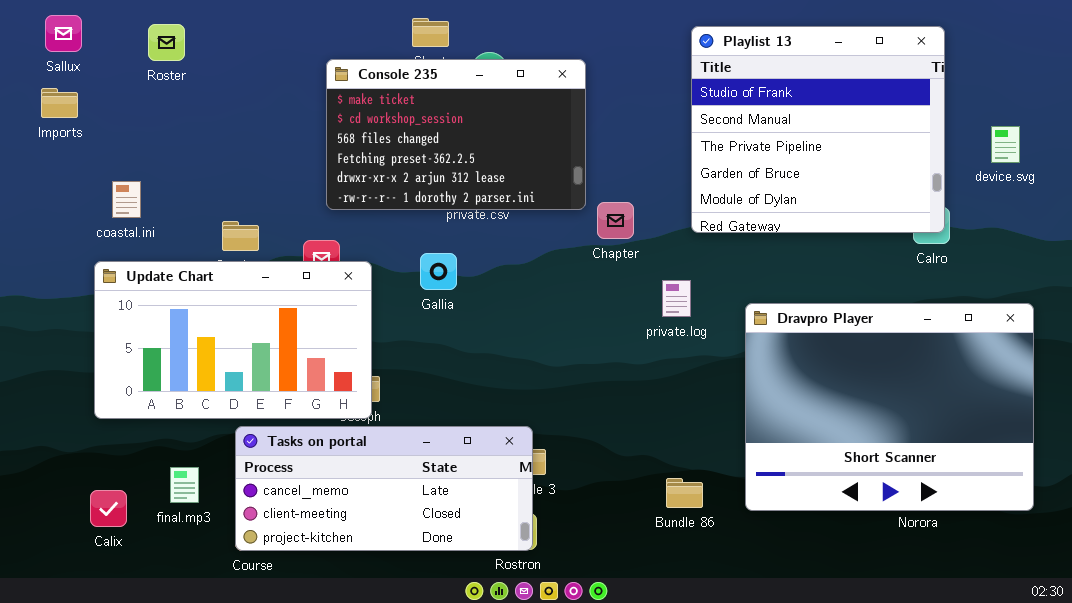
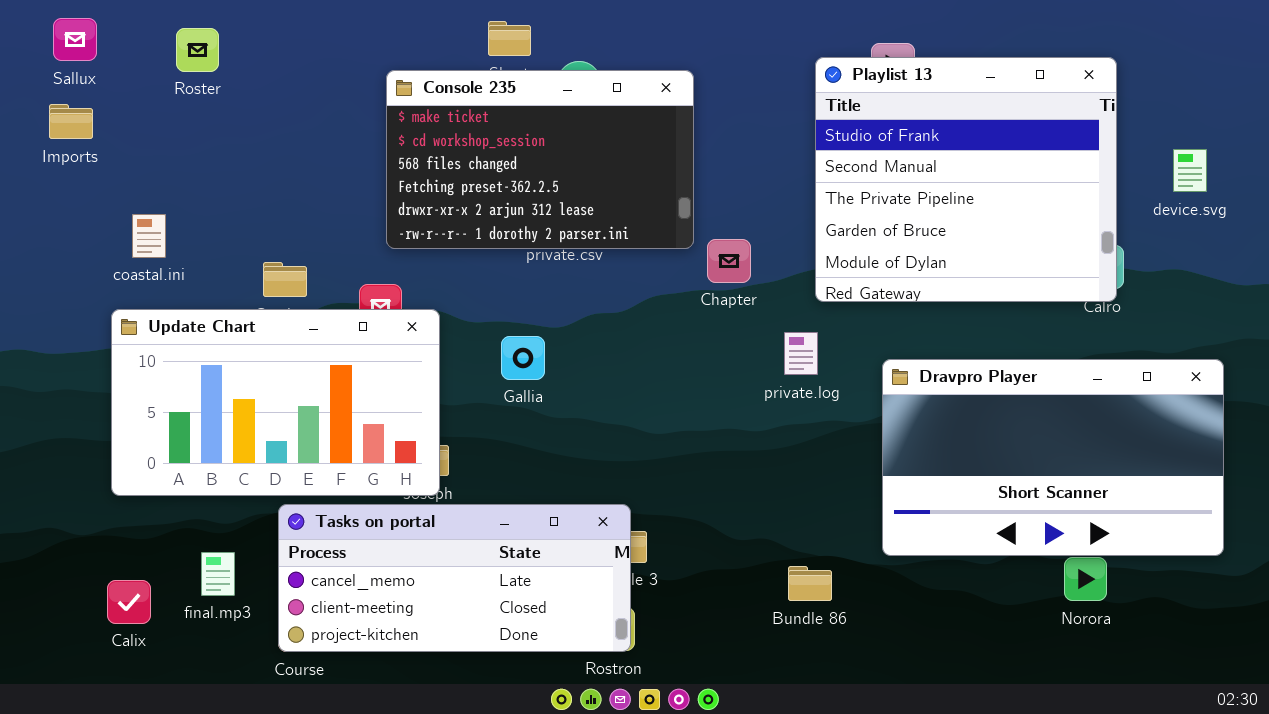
Playlist 13: [691,26,945,233] -> [815,57,1117,302], moved
Gallia: [420,253,457,290] -> [501,336,545,380], moved
Dravpro Player: [745,303,1034,511] -> [882,359,1224,556], resized

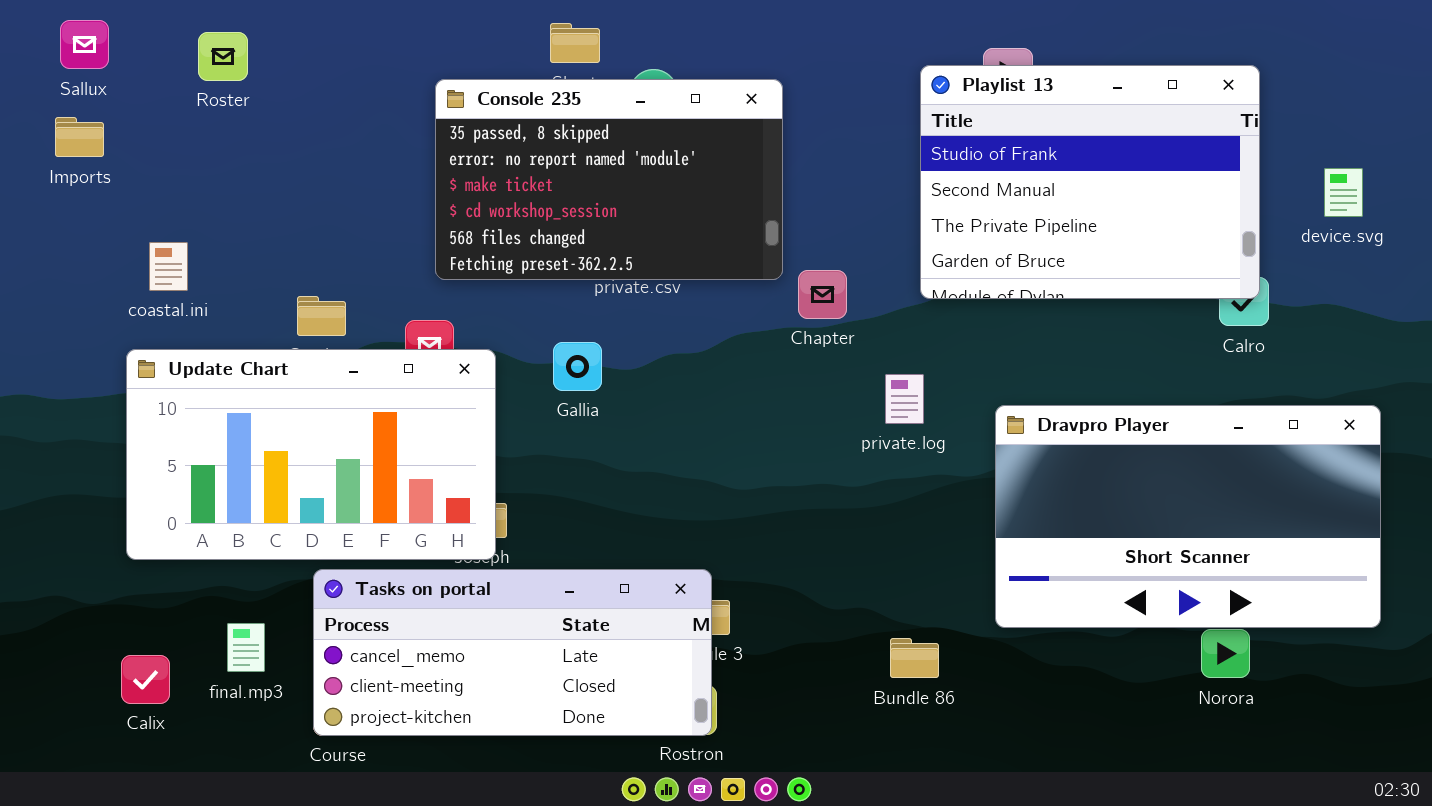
Playlist 13: [815,57,1117,302] -> [920,65,1260,299], resized
Console 235: [386,70,694,249] -> [435,79,783,280], scrolled up 2 rows
Gallia: [501,336,545,380] -> [553,342,602,391], moved

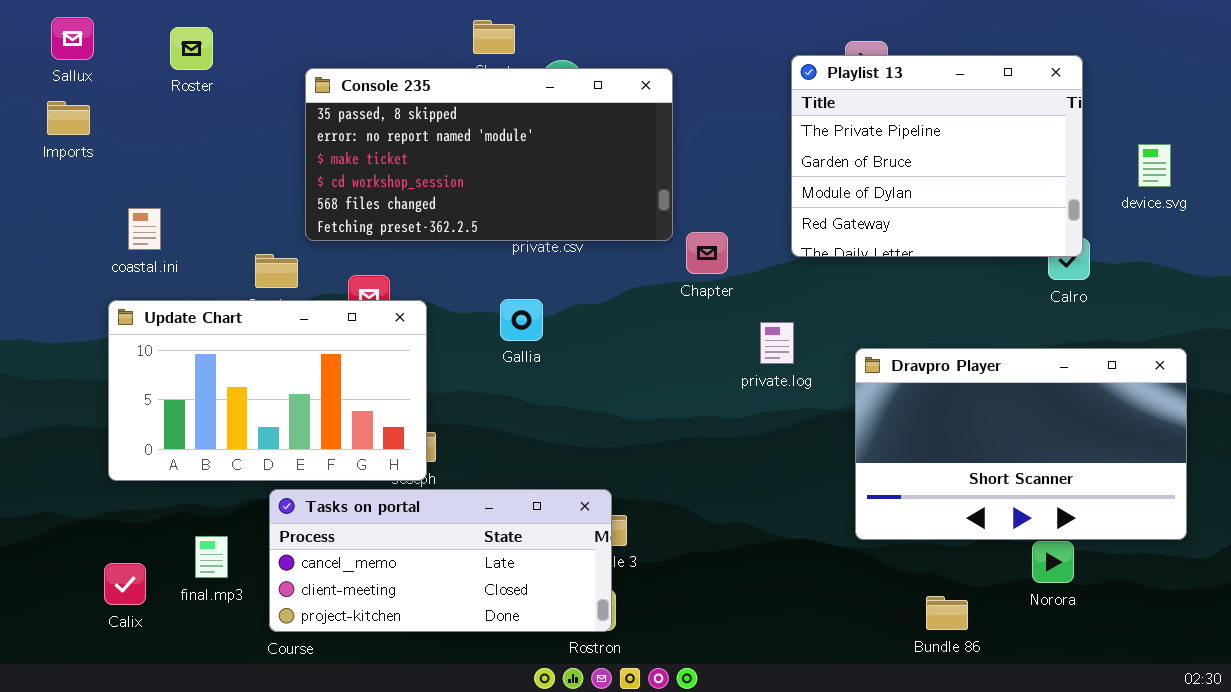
Playlist 13: [920,65,1260,299] -> [791,55,1083,257], scrolled down 2 rows
Console 235: [435,79,783,280] -> [305,68,673,241], resized
Gallia: [553,342,602,391] -> [500,299,543,341], moved
Bundle 86: [890,638,939,678] -> [926,596,968,630], moved

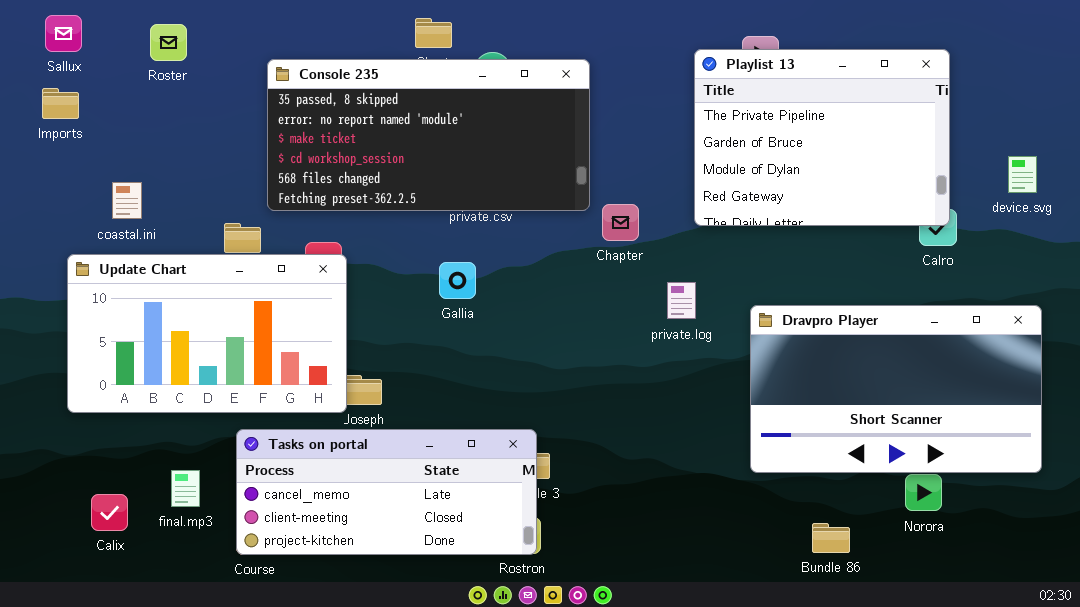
device.svg: [1138,144,1171,187] -> [1008,156,1037,193], moved
Update Chart: [108,300,427,481] -> [67,254,347,413], moved

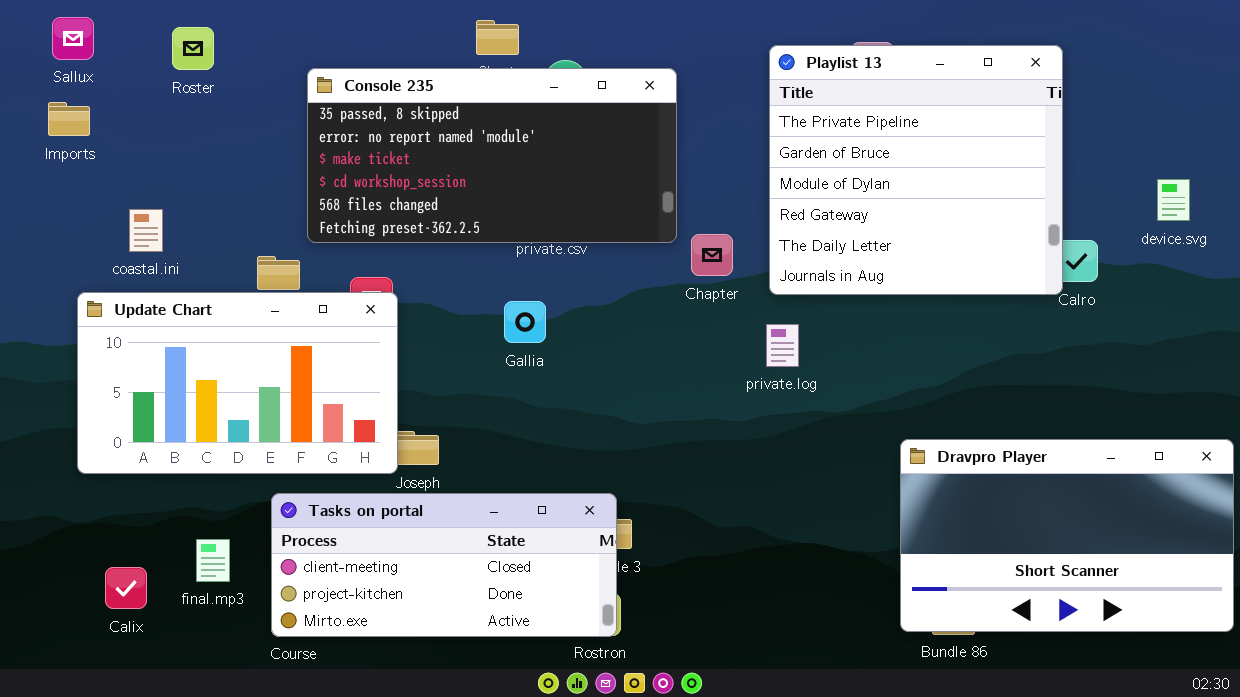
Playlist 13: [694,49,950,226] -> [769,45,1063,295], moved, resized
Dravpro Player: [750,305,1042,473] -> [900,439,1234,632], moved
Tasks on portal: [236,429,537,555] -> [271,493,617,637], scrolled down 1 row

